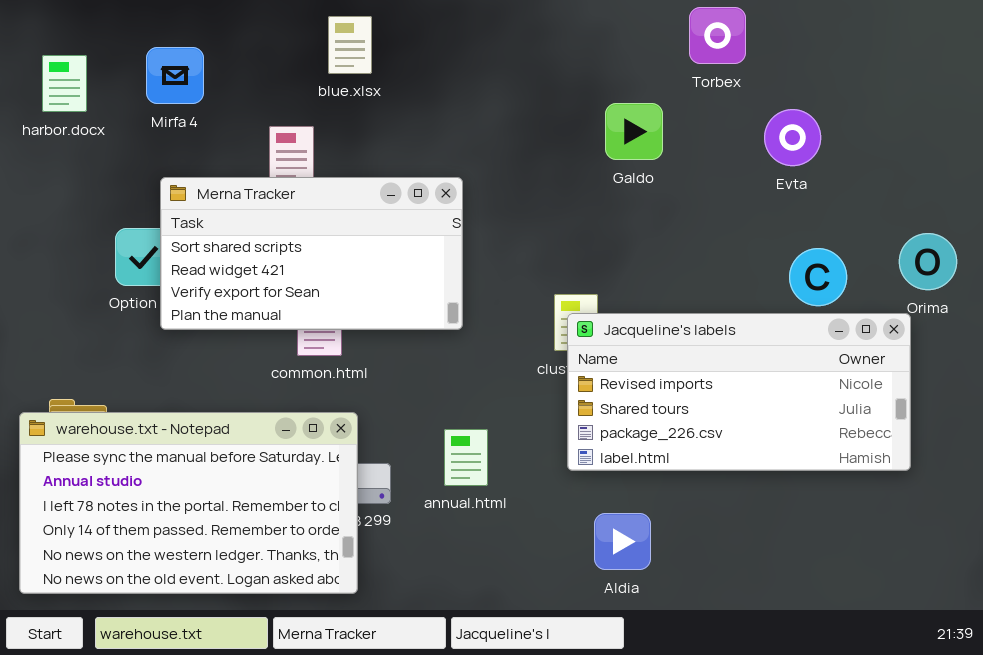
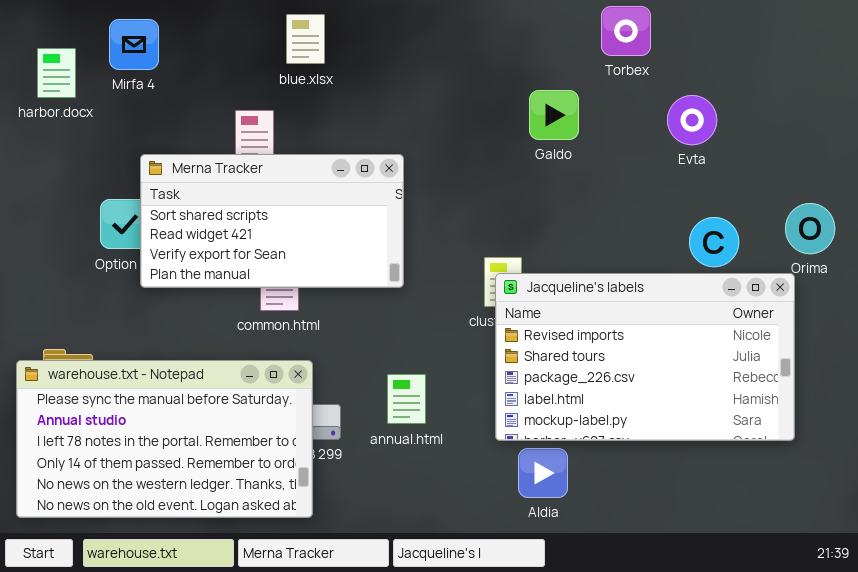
Mirfa 4: [146,47,204,104] -> [109,19,159,70], moved
Jacqueline's labels: [567,313,911,471] -> [495,273,795,441], resized

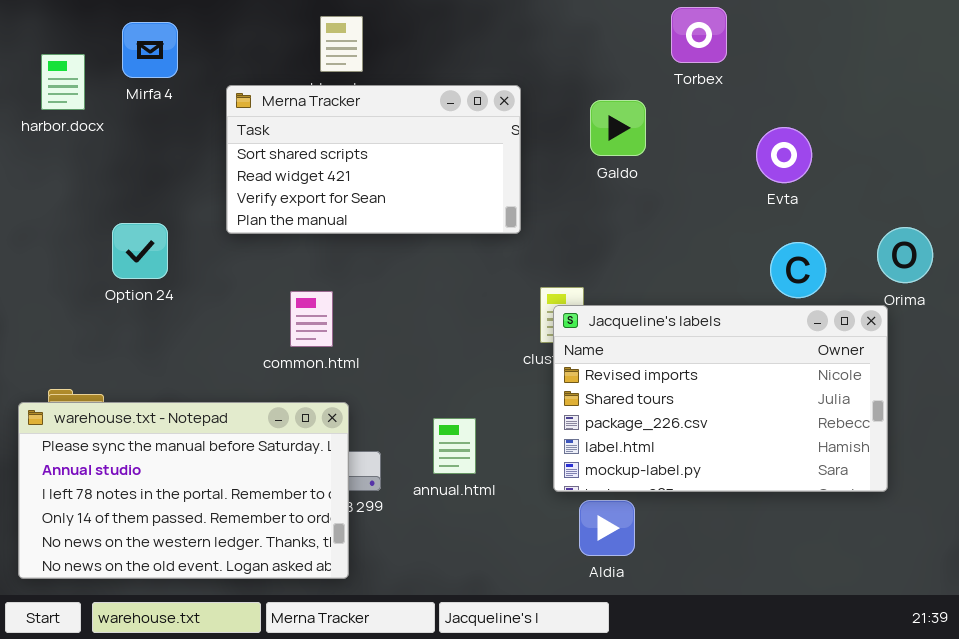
Evta: [667,95,717,145] -> [756,127,812,183], moved
Merna Tracker: [140,154,404,288] -> [226,85,521,234], moved

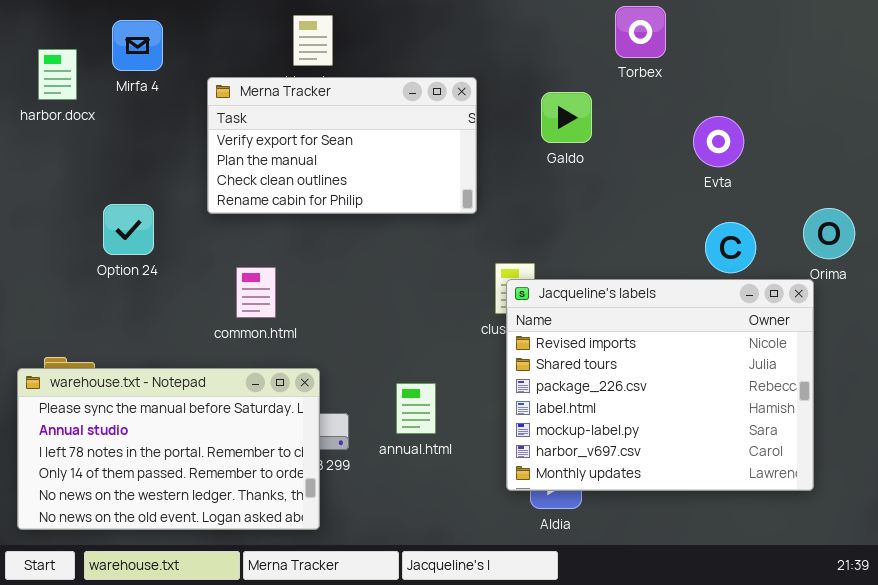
Merna Tracker: [226,85,521,234] -> [207,77,477,214], scrolled down 2 rows
common.html: [290,291,333,347] -> [236,267,276,318], moved
Jacqueline's labels: [553,305,888,492] -> [506,279,814,491], resized

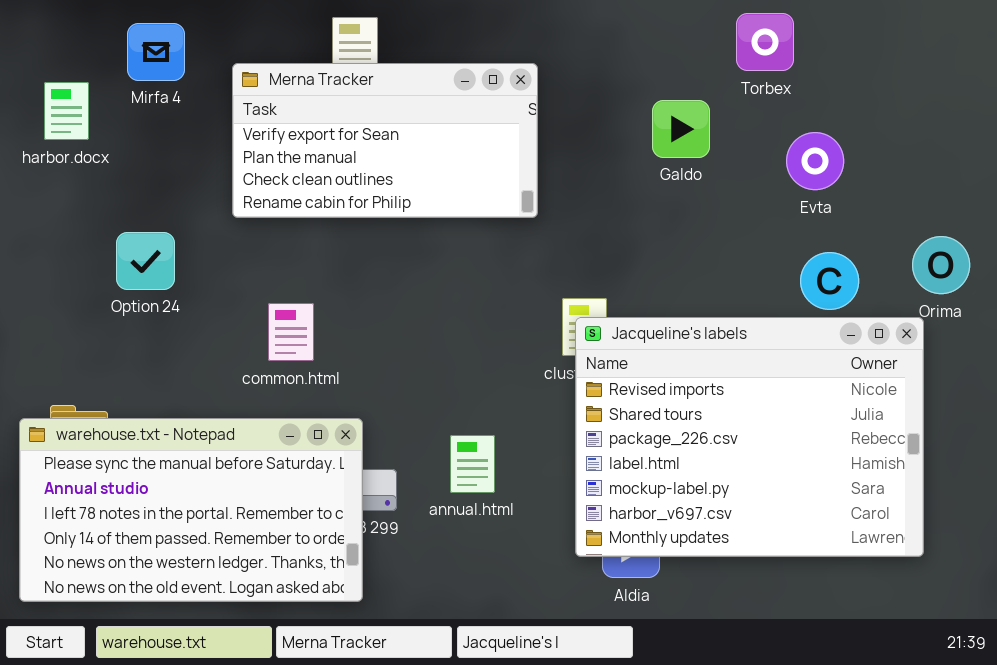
Torbex: [615,6,666,58] -> [736,13,794,71], moved
harbor.docx: [38,49,77,100] -> [44,82,89,140], moved
Merna Tracker: [207,77,477,214] -> [232,63,538,218], moved
Galdo: [541,92,592,143] -> [652,100,710,158], moved

